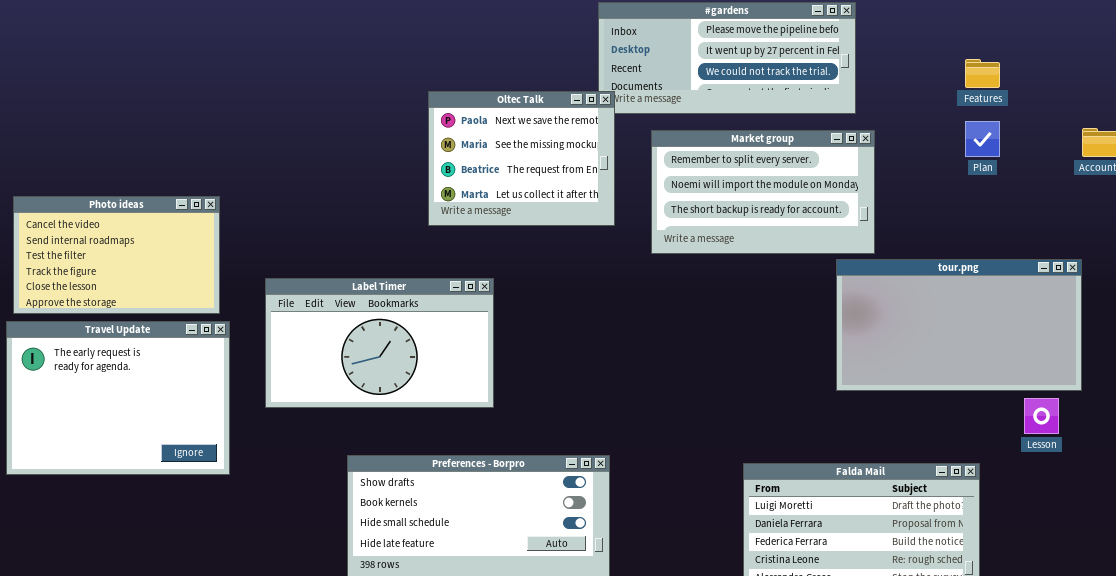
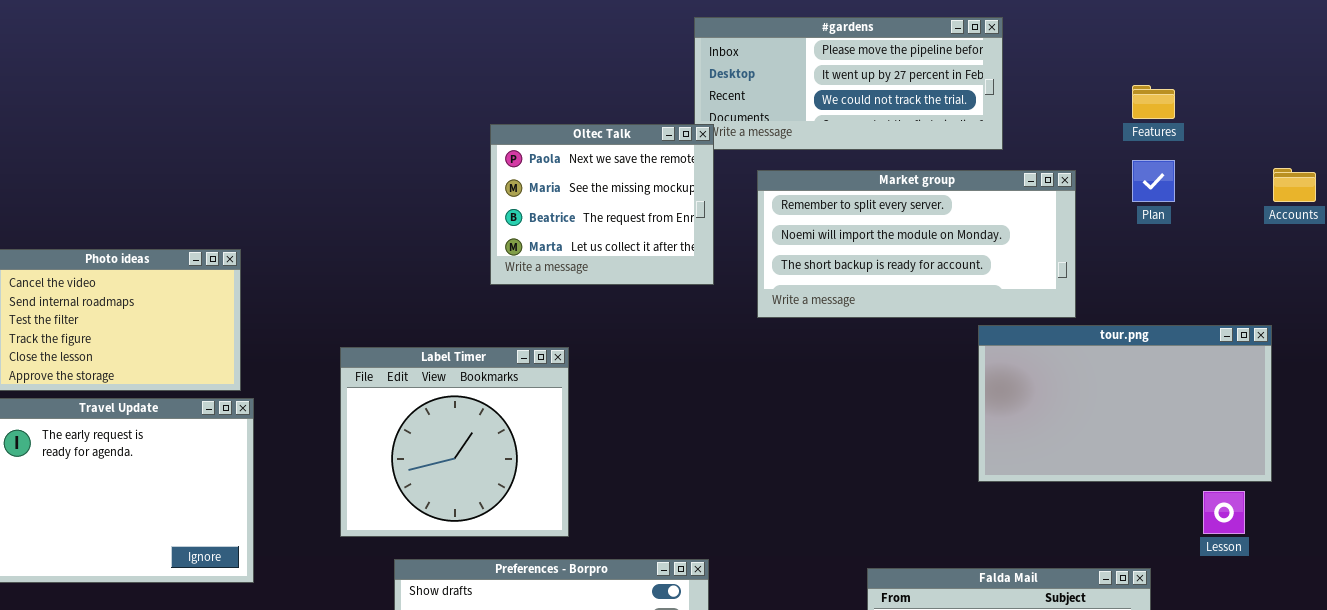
Market group: [651,130,875,254] -> [757,170,1076,318], resized
Label Timer: [265,278,494,408] -> [340,347,569,537], resized

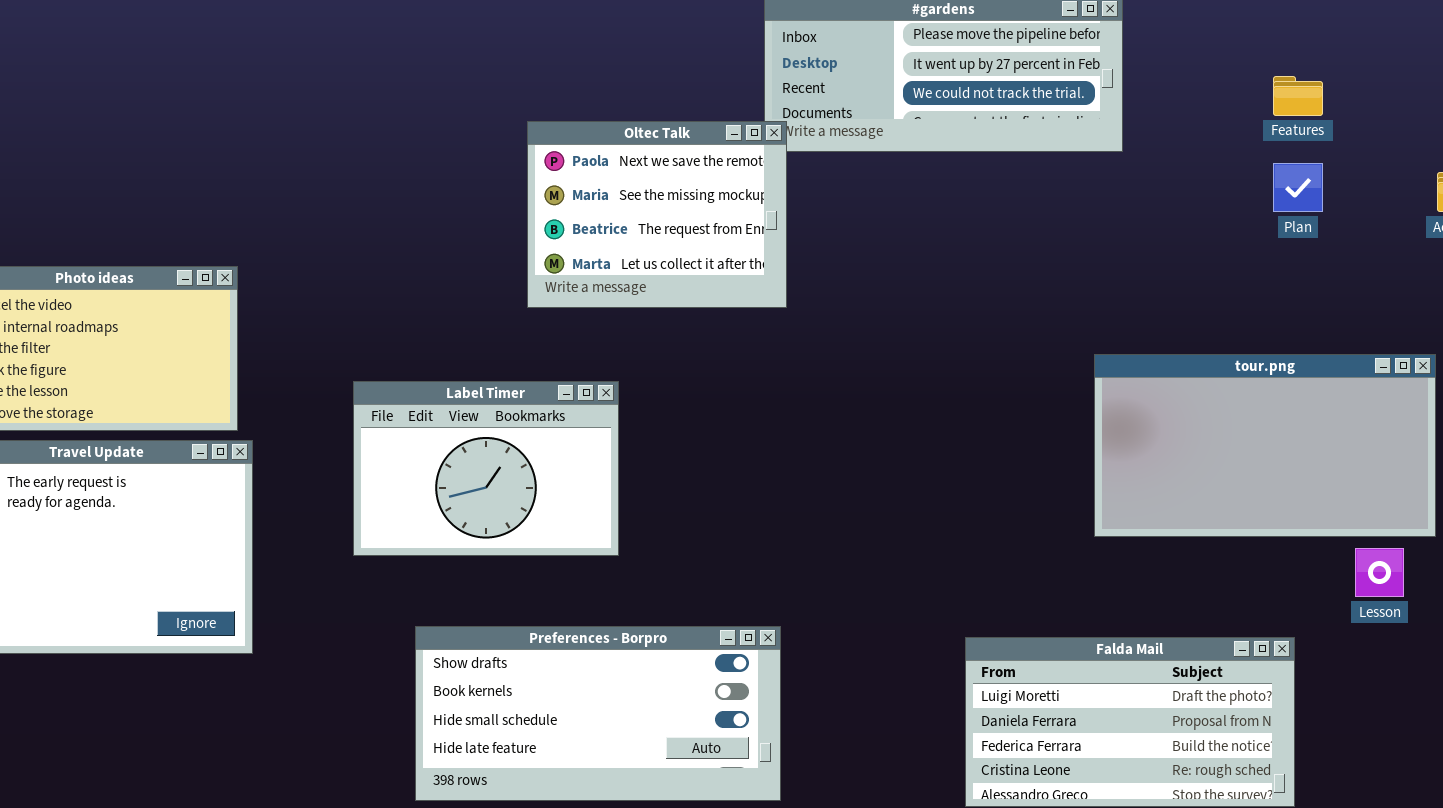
Market group: [757,170,1076,318] -> none, closed
Label Timer: [340,347,569,537] -> [353,381,619,556], resized

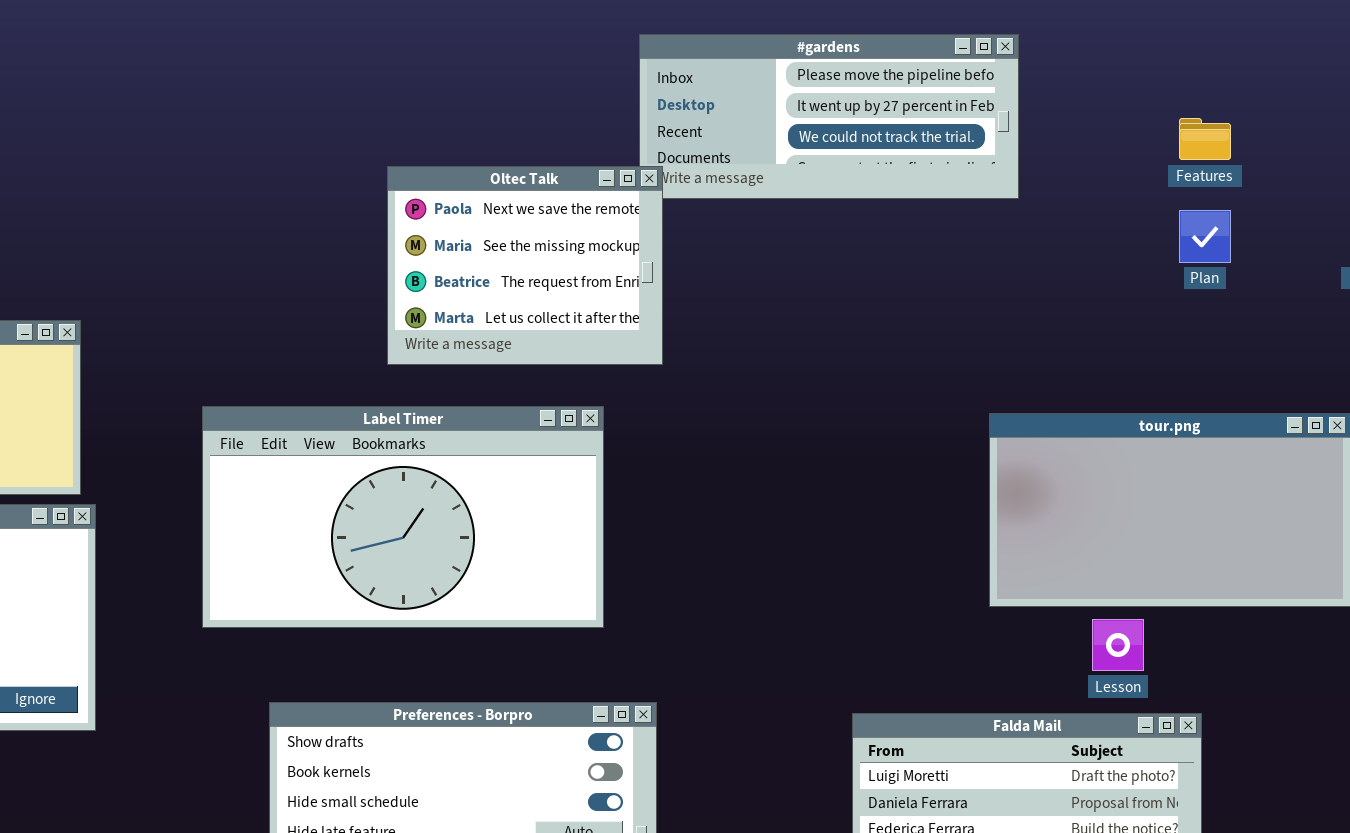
Label Timer: [353,381,619,556] -> [202,406,604,628], resized
Lesson: [1355,548,1404,597] -> [1092,619,1144,671], moved

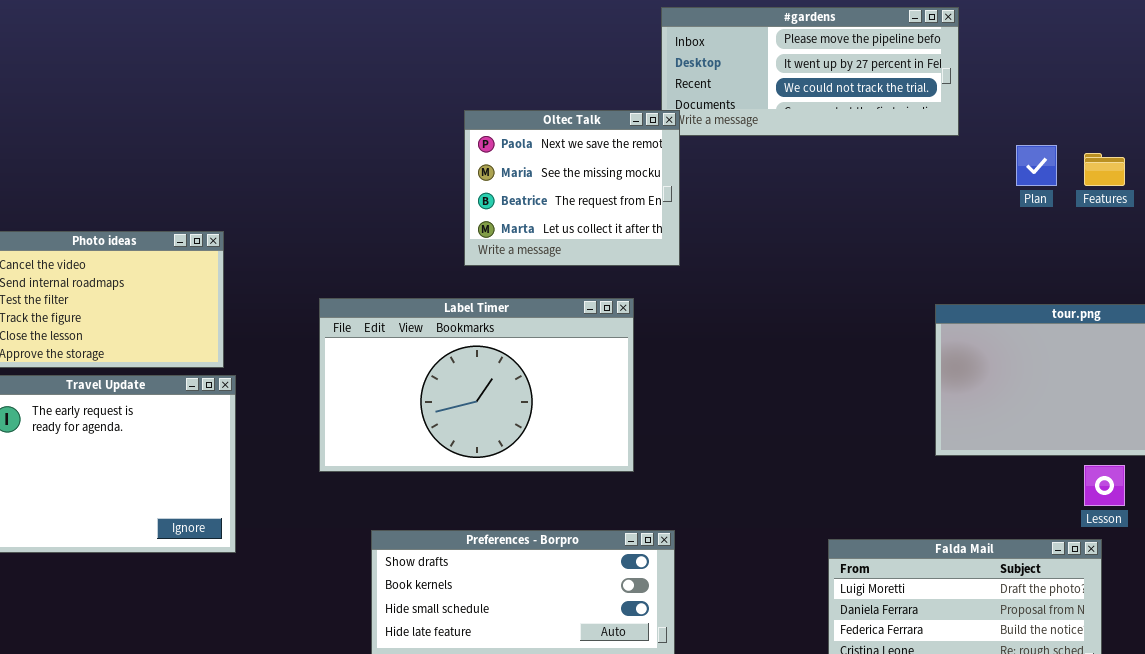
Features: [1179,118,1231,160] -> [1084,153,1125,186], moved
Plan: [1179,210,1231,263] -> [1016,145,1057,186], moved
Lesson: [1092,619,1144,671] -> [1084,465,1125,506], moved

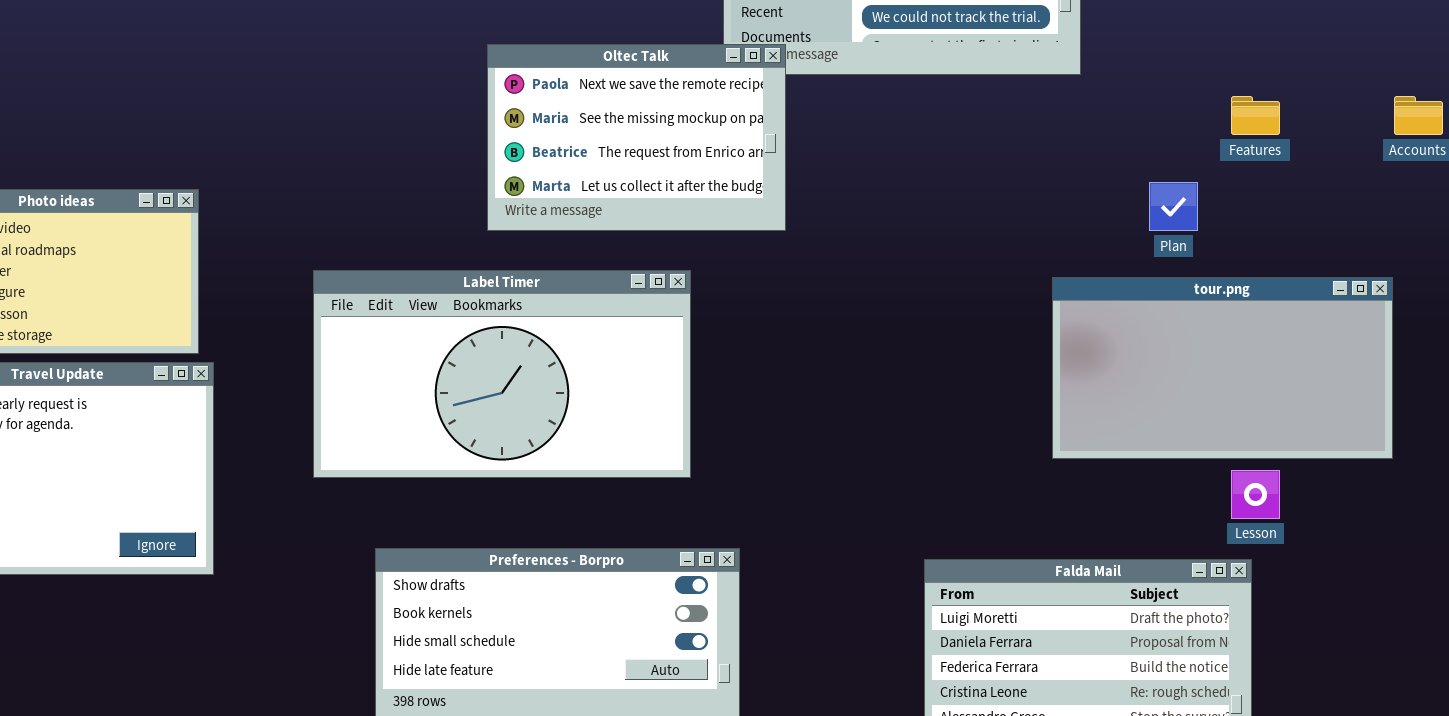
Oltec Talk: [464,110,680,266] -> [487,44,786,231], resized
Plan: [1016,145,1057,186] -> [1149,182,1198,231], moved

